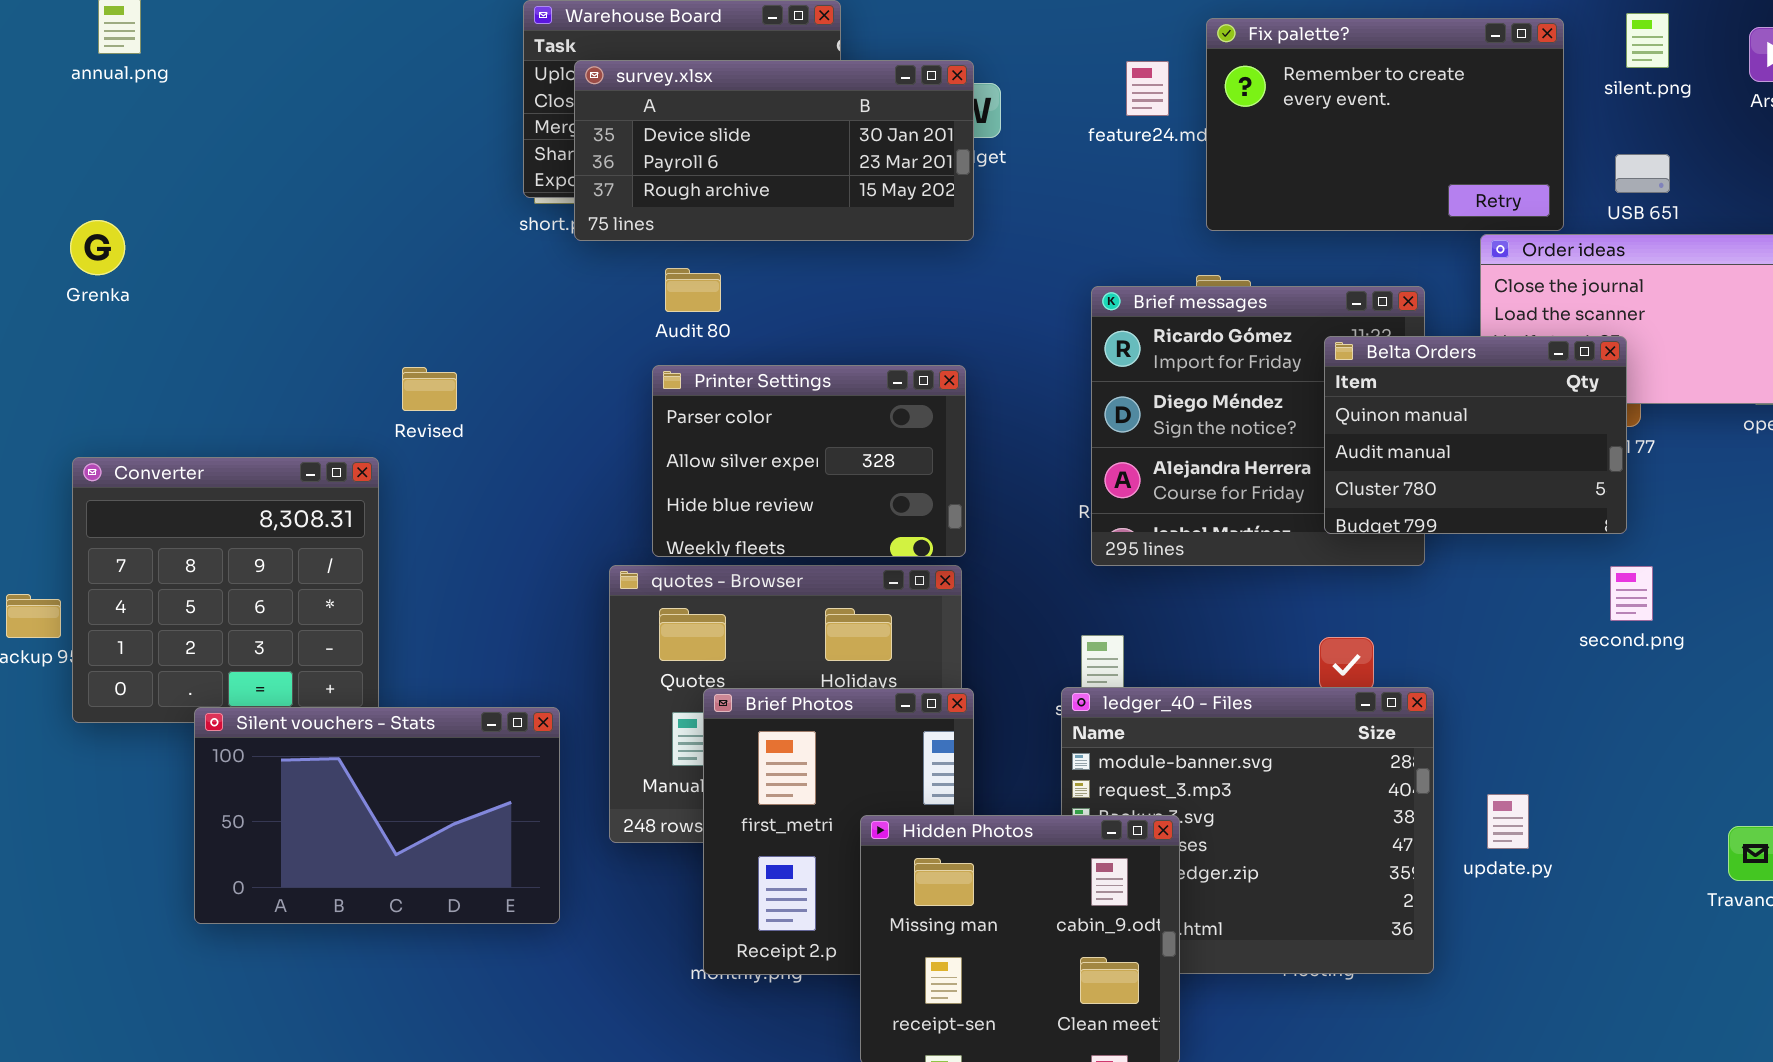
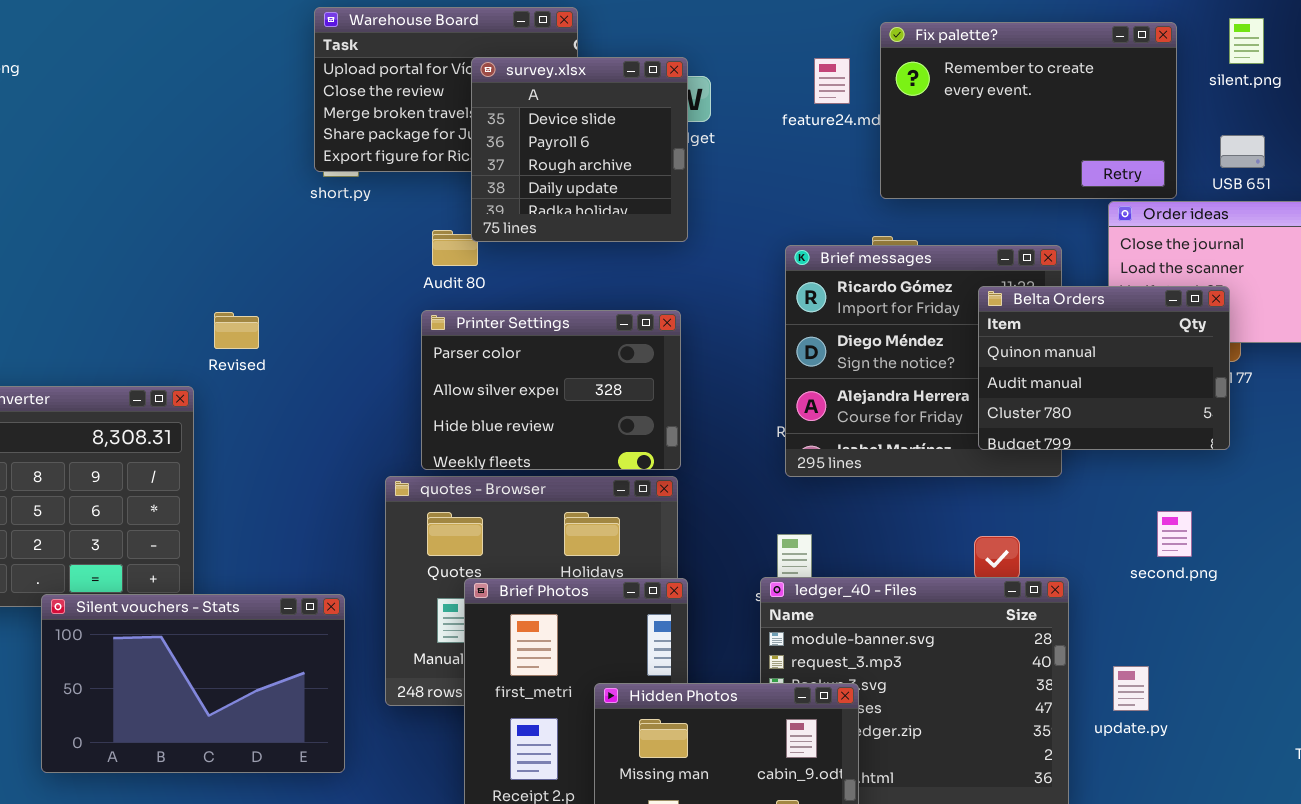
survey.xlsx: [574,60,974,241] -> [471,57,688,242], resized
second.png: [1610,566,1653,621] -> [1157,511,1192,557], moved

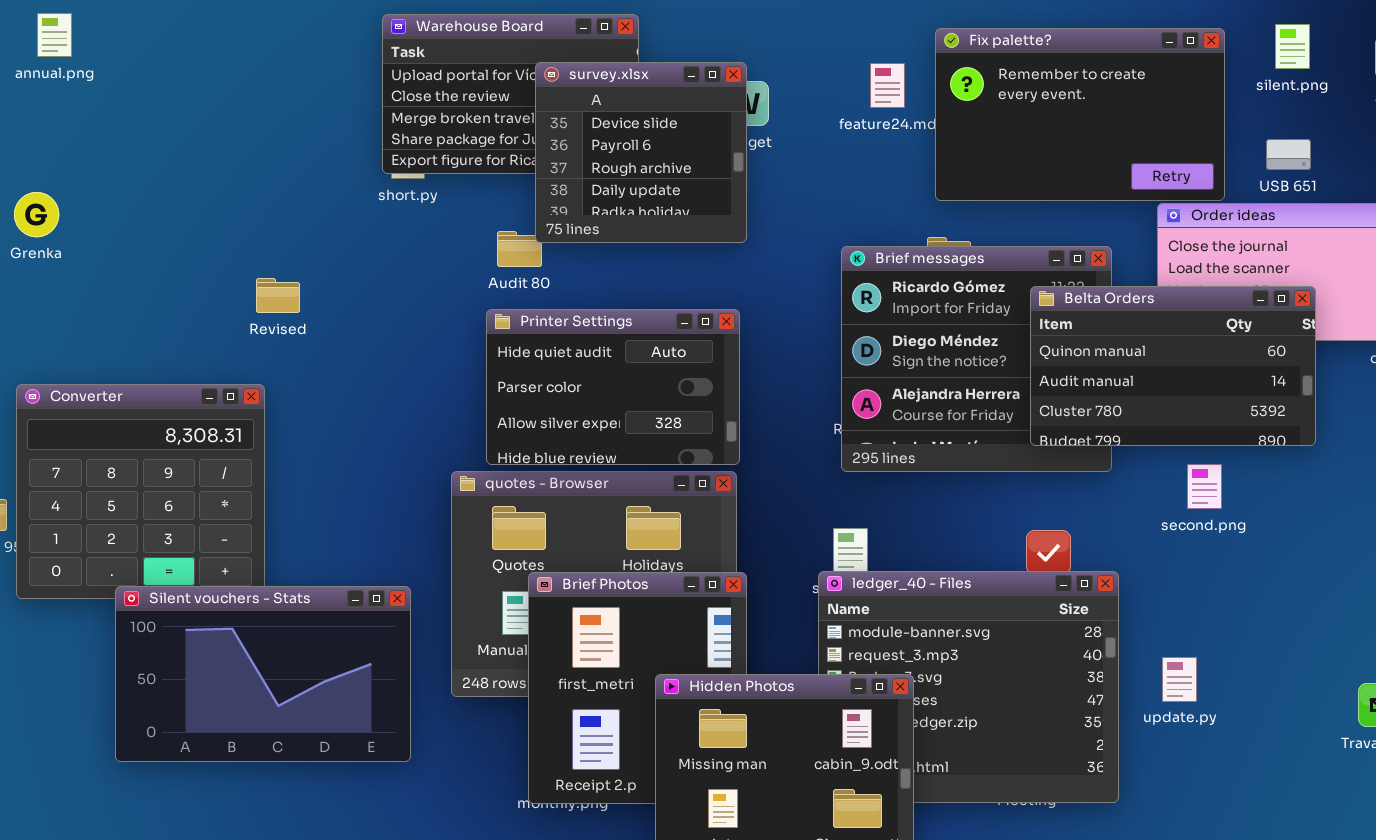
Belta Orders: [978,286,1230,450] -> [1030,286,1316,446], resized
Printer Settings: [421,310,681,470] -> [486,309,740,465], scrolled up 1 row
Revised: [214,312,259,349] -> [256,278,300,313], moved
second.png: [1157,511,1192,557] -> [1187,464,1222,509], moved

